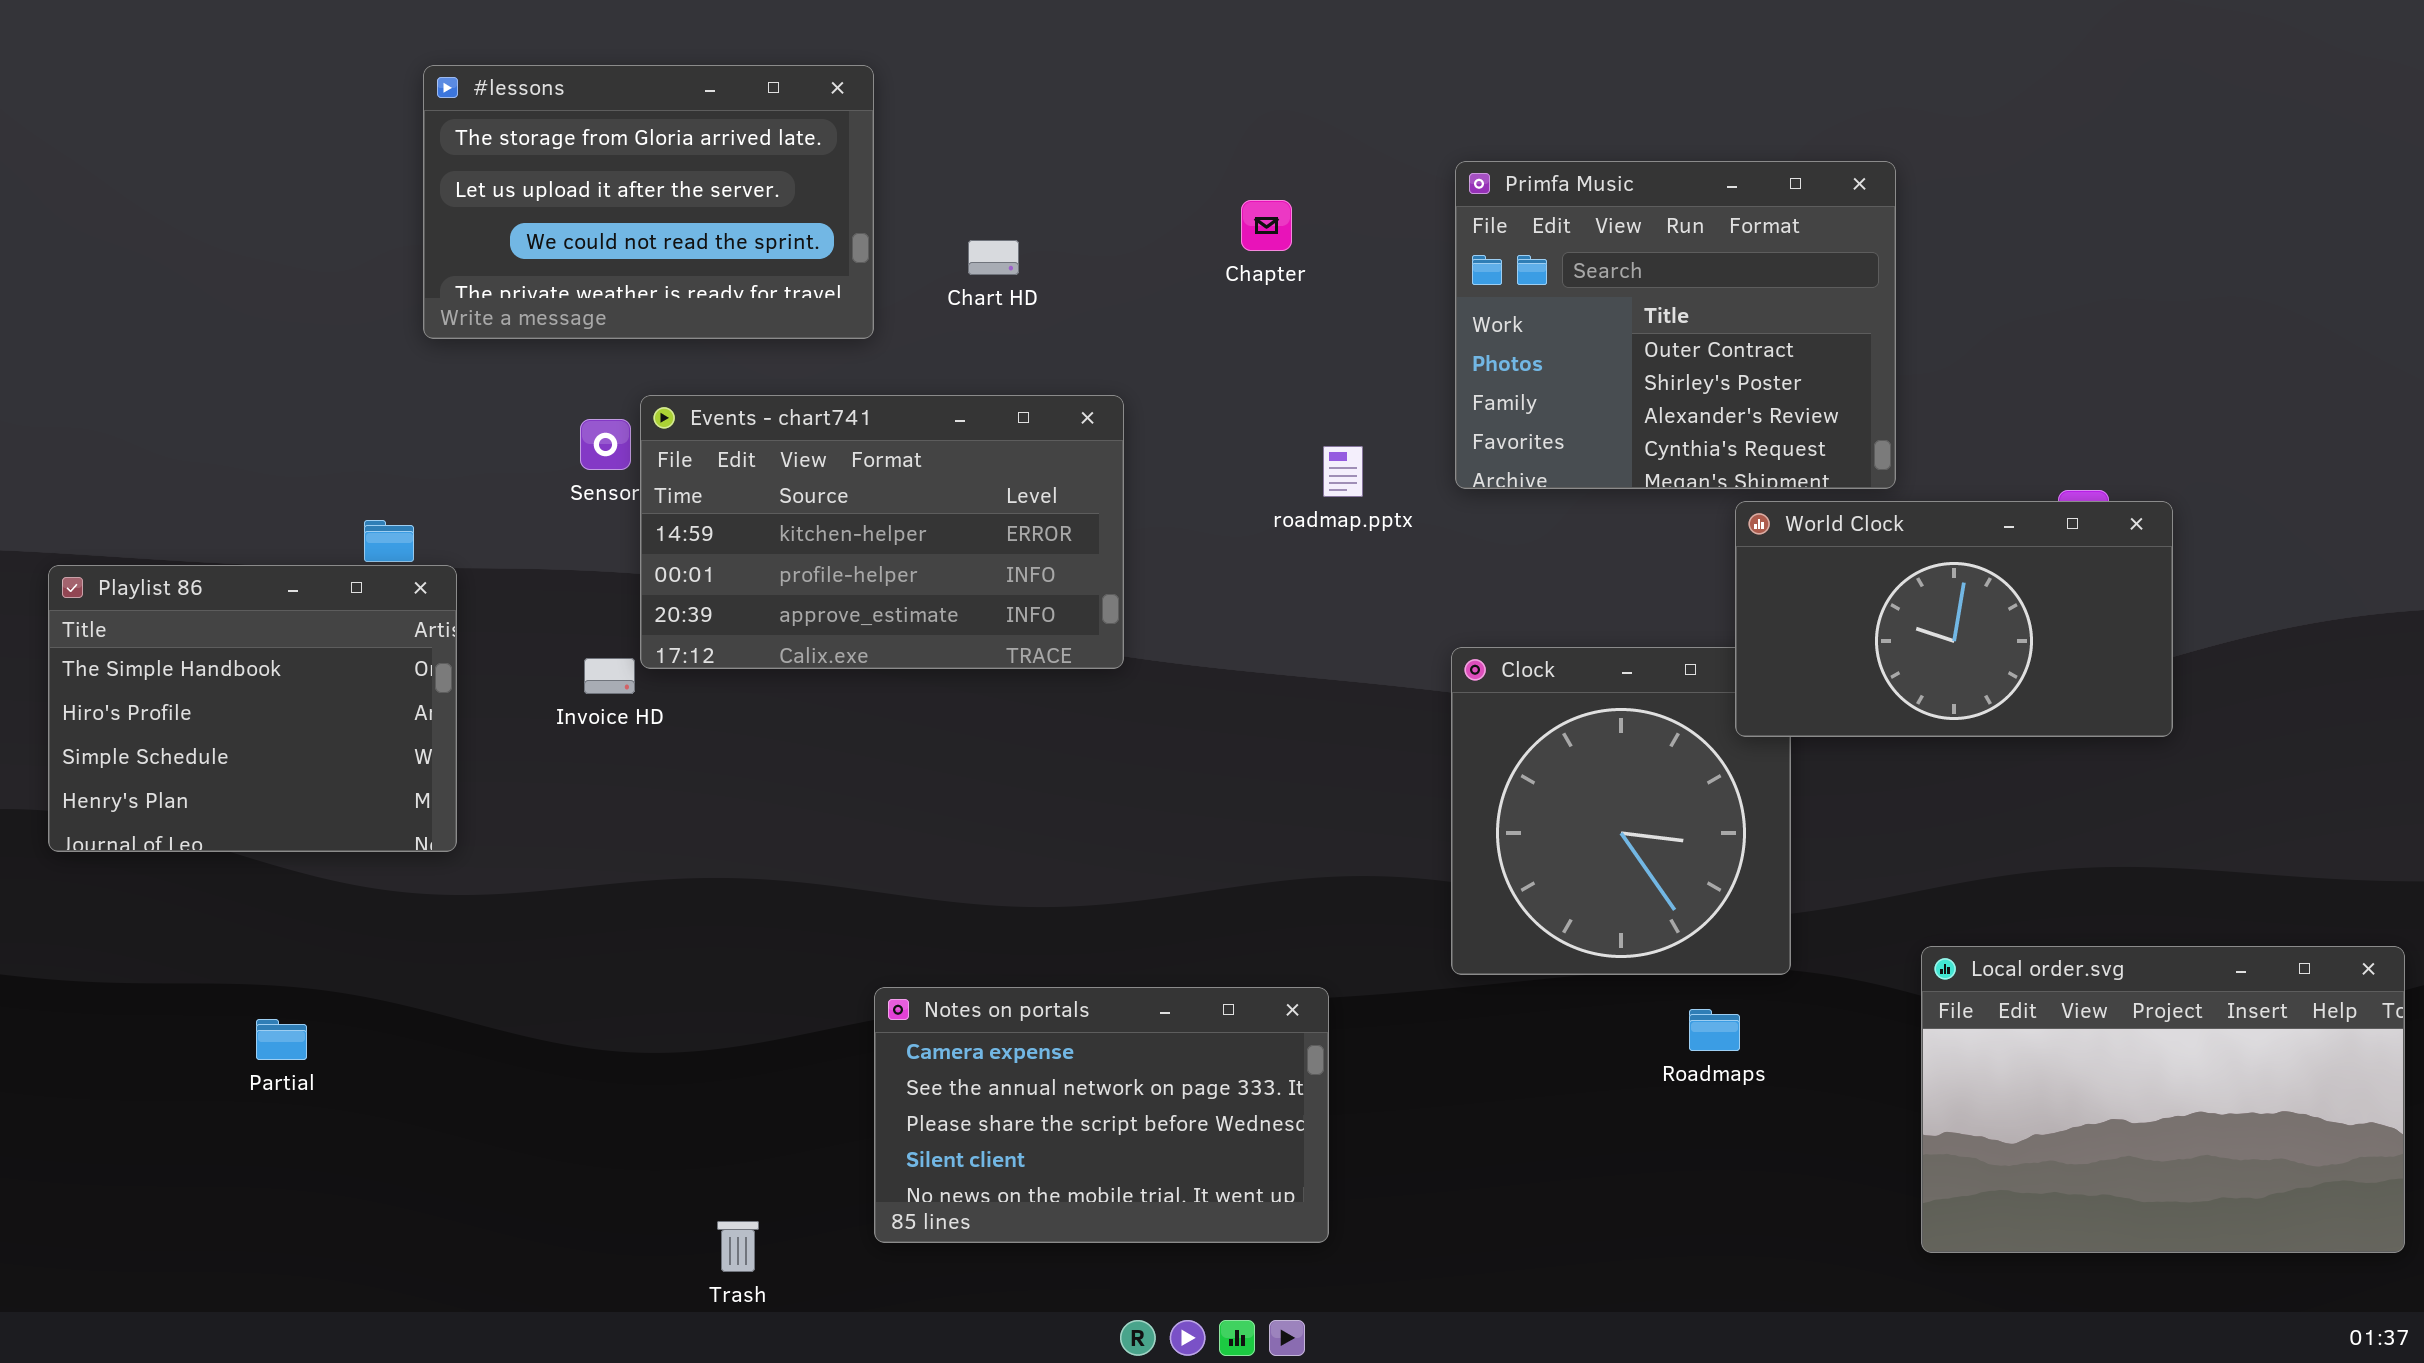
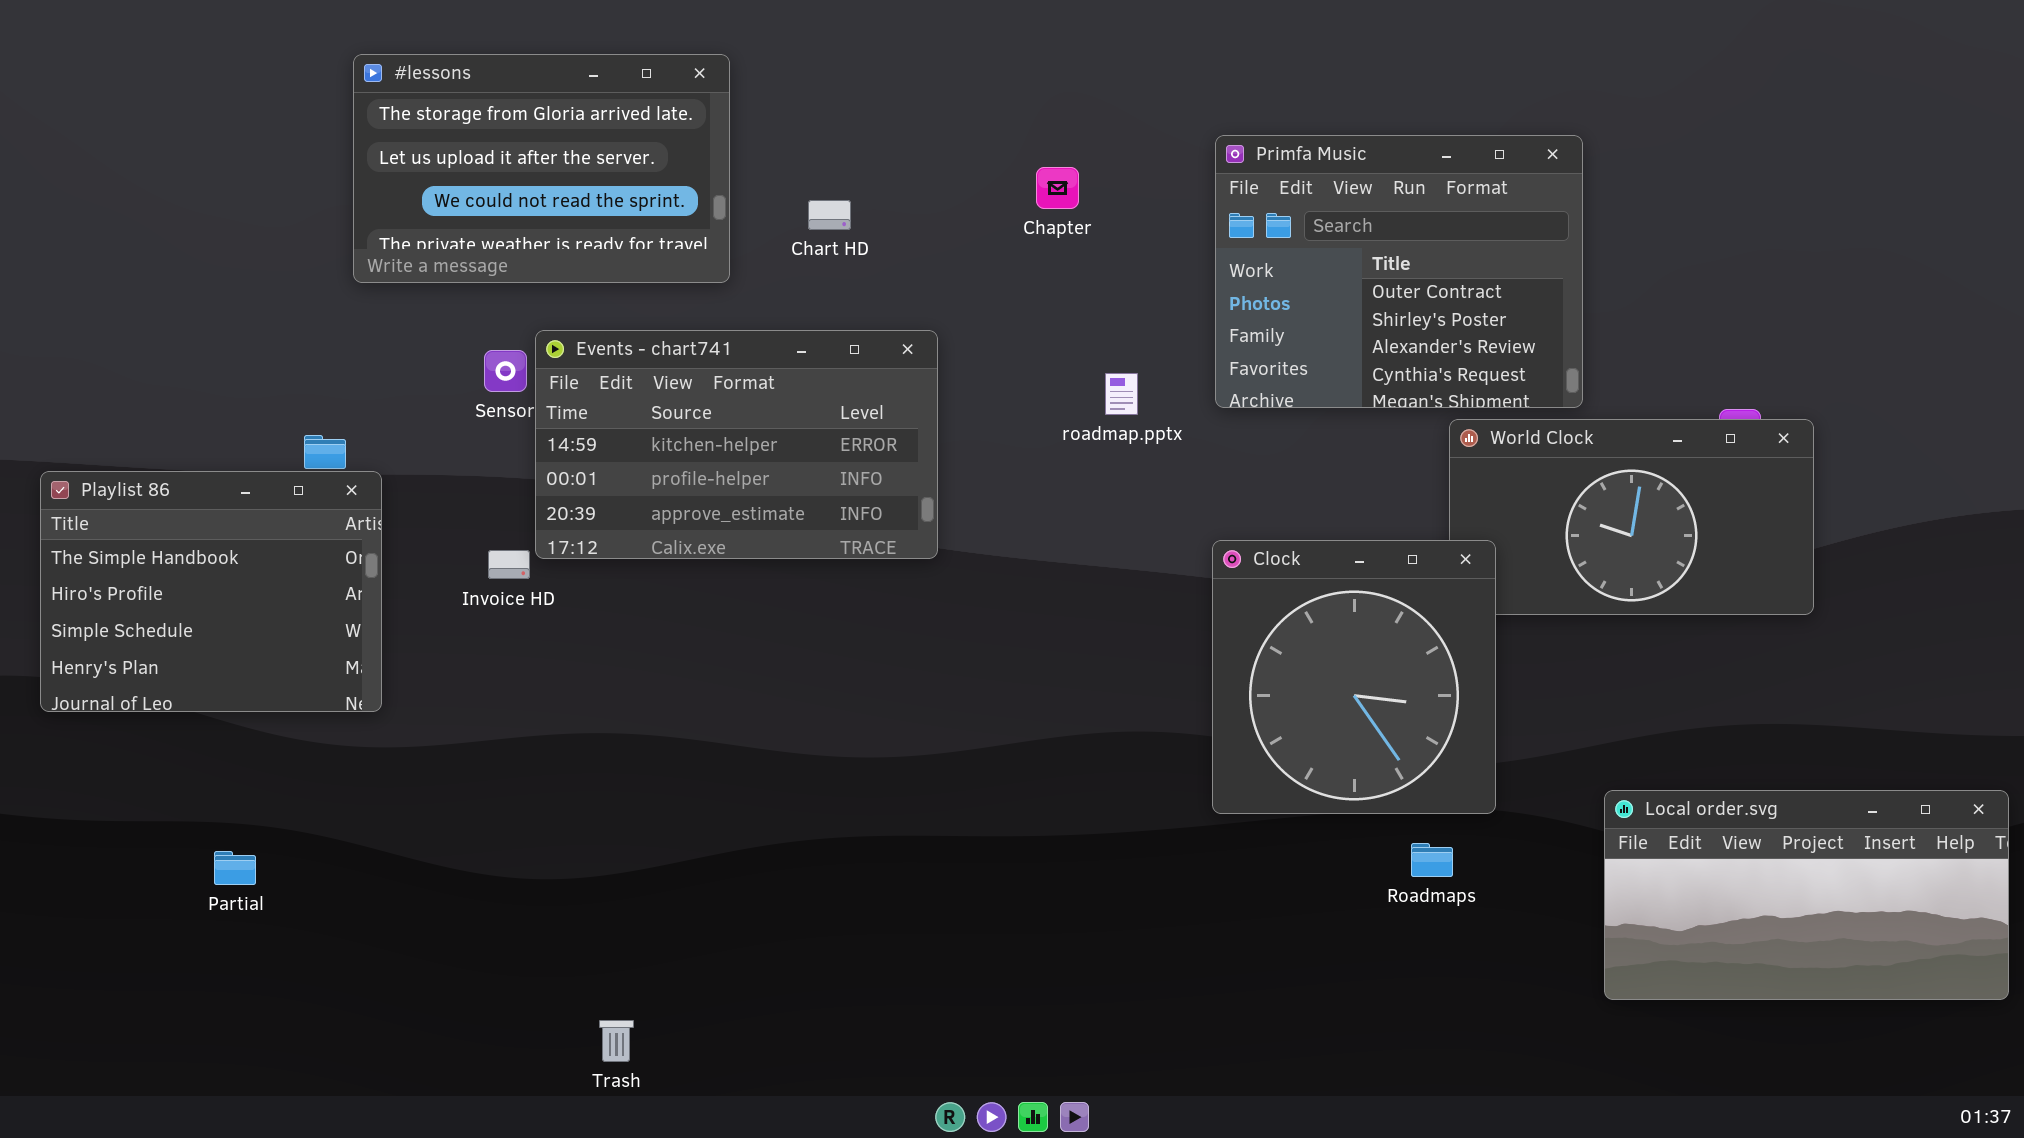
Clock: [1451,647,1791,975] -> [1212,540,1496,814], raised
Local order.svg: [1921,946,2405,1253] -> [1604,790,2009,1000], resized
Notes on portals: [874,987,1329,1243] -> none, closed

